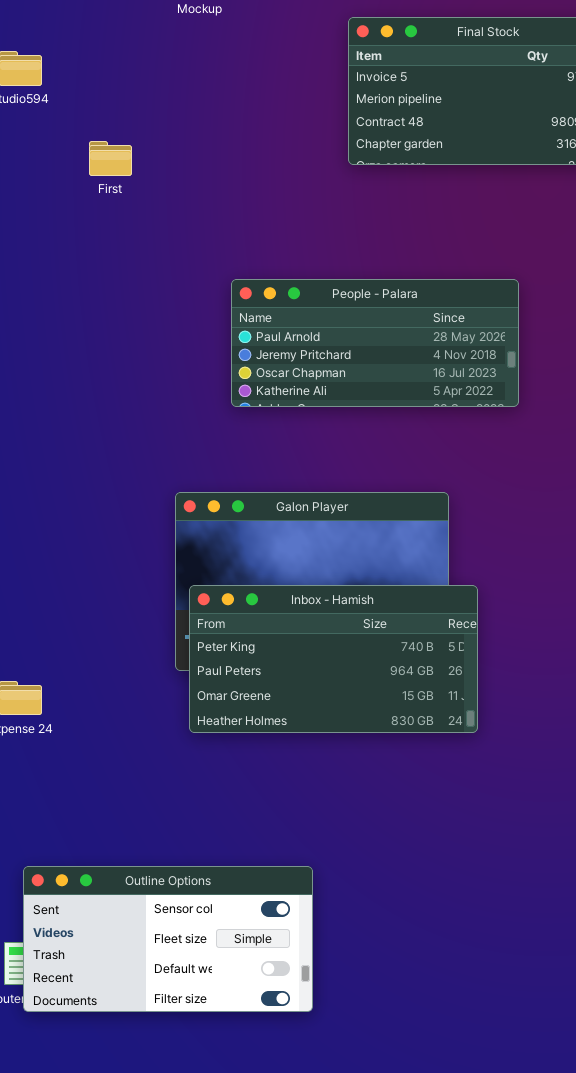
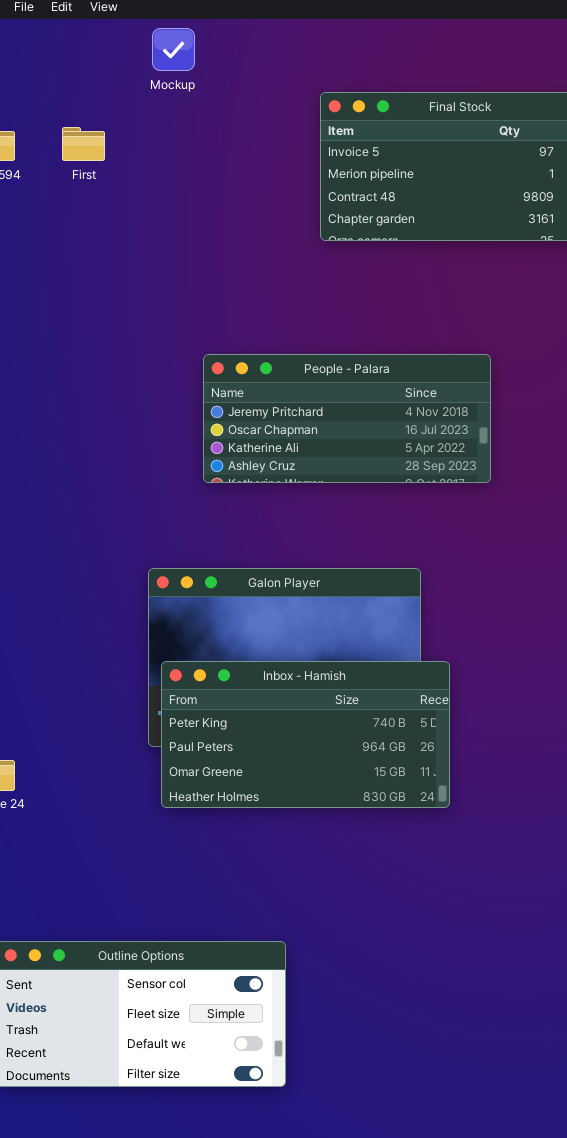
First: [89,141,132,176] -> [62,127,105,161], moved
People - Palara: [231,279,519,407] -> [203,354,491,483], scrolled down 1 row

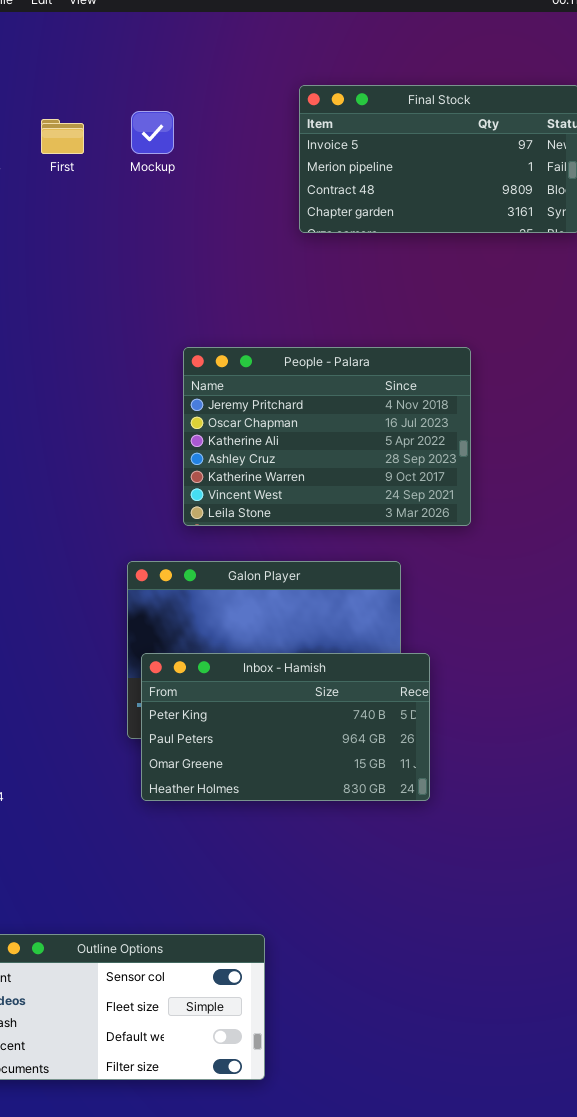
Mockup: [152,28,195,71] -> [131,111,174,154], moved
People - Palara: [203,354,491,483] -> [183,347,471,526], resized

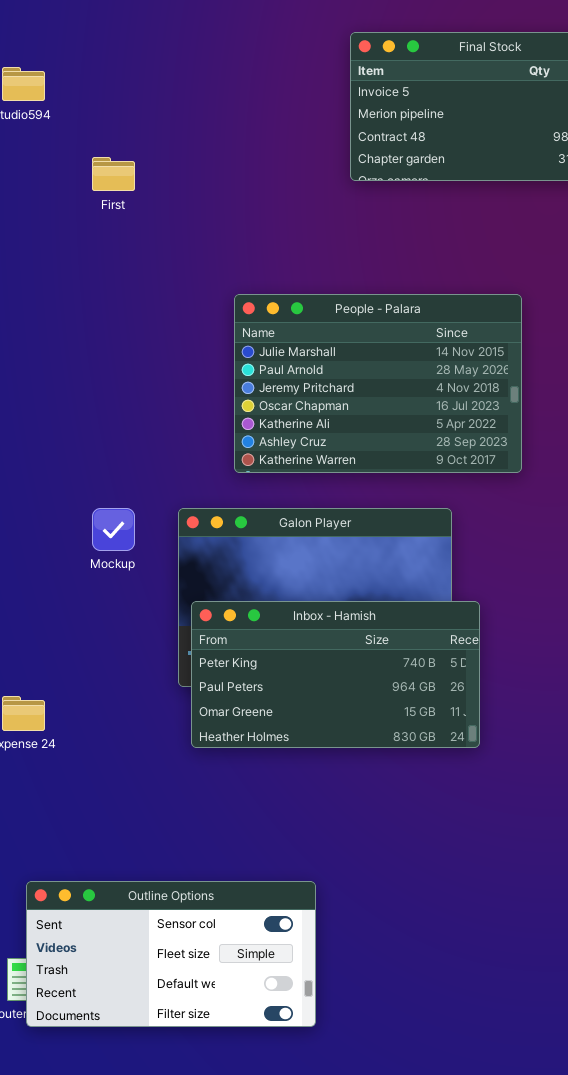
Mockup: [131,111,174,154] -> [92,508,135,551], moved
First: [41,119,84,154] -> [92,157,135,191], moved
People - Palara: [183,347,471,526] -> [234,294,522,473], scrolled up 2 rows

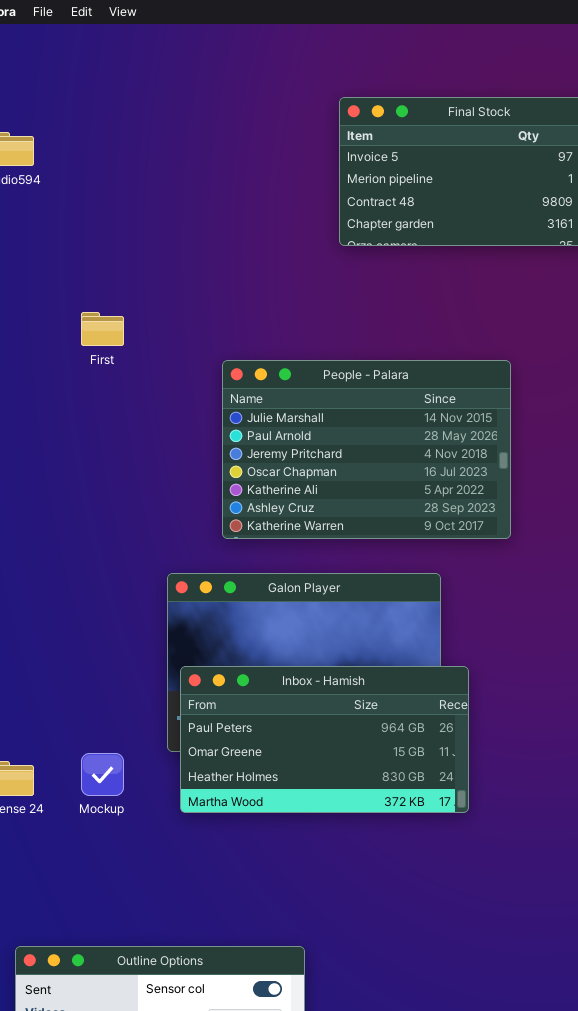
First: [92,157,135,191] -> [81,312,124,346], moved
Mockup: [92,508,135,551] -> [81,753,124,796], moved
Inbox - Hamish: [191,601,480,748] -> [180,666,469,813], scrolled down 1 row

